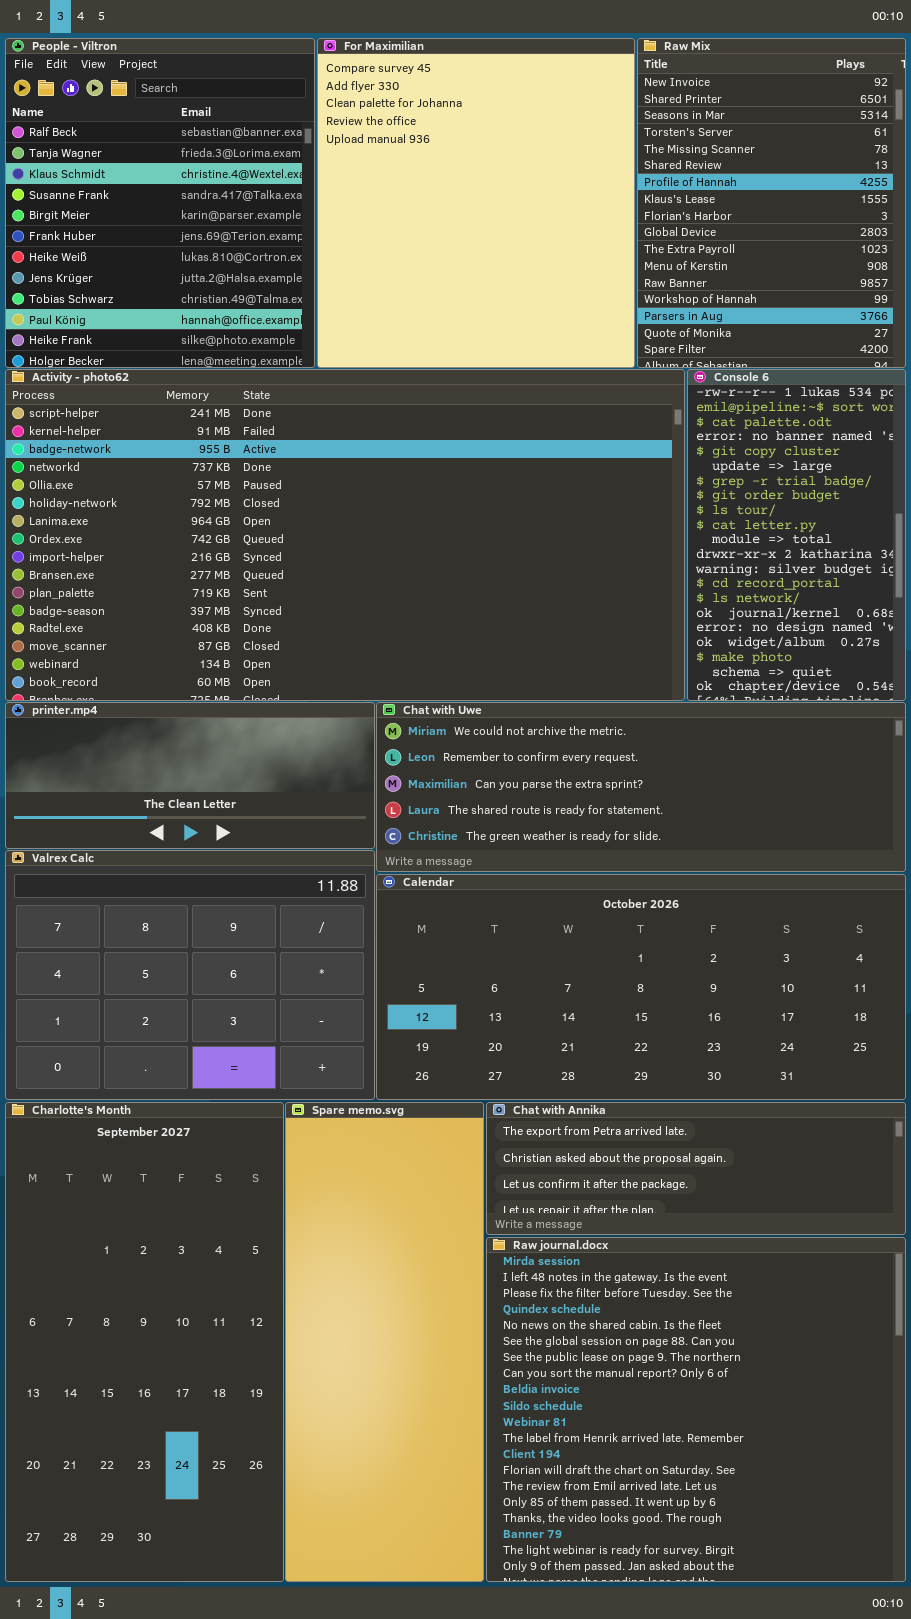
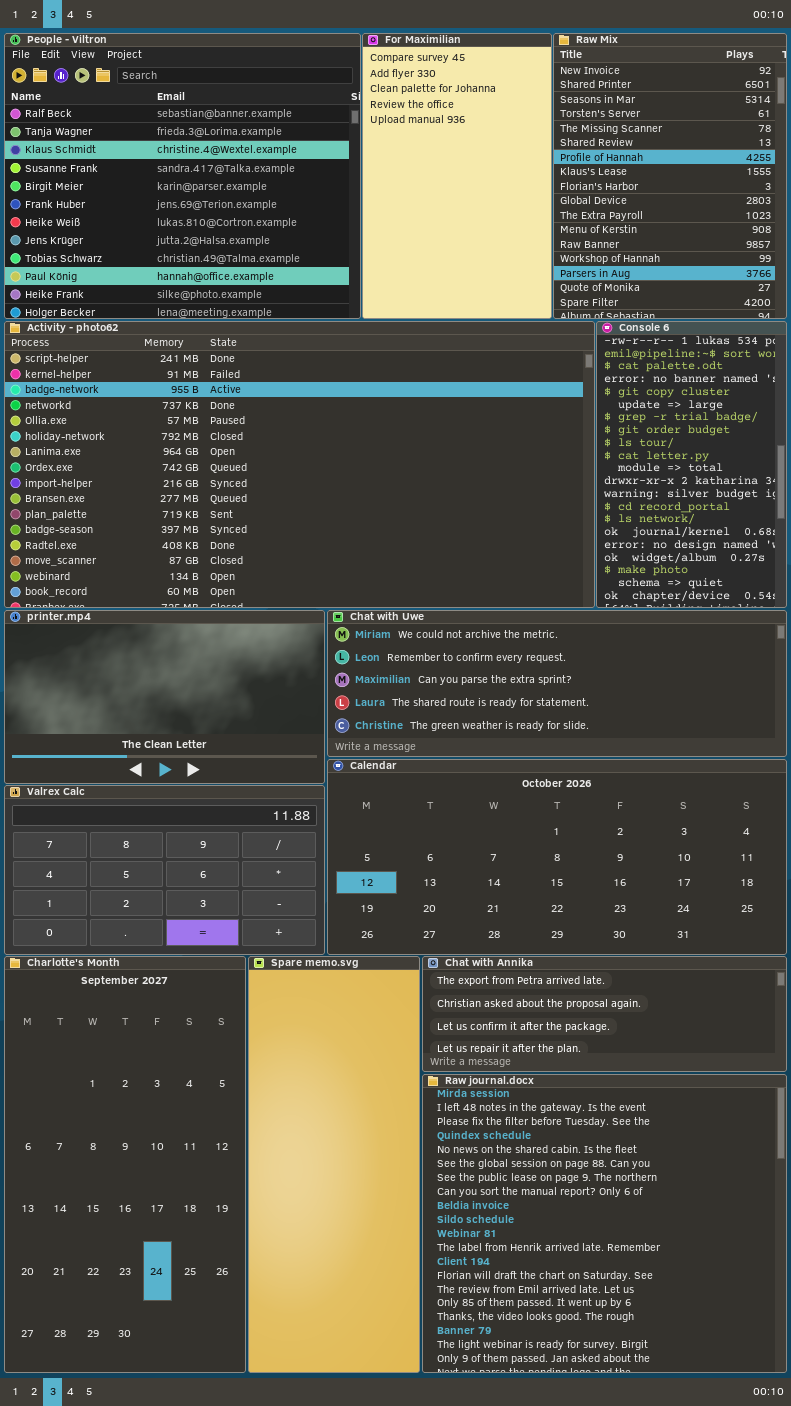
People - Viltron: [5,38,315,368] -> [4,33,361,319], resized
For Maximilian: [317,38,635,368] -> [362,33,552,319], resized
printer.mp4: [5,702,375,849] -> [4,610,325,784], resized
Valrex Calc: [5,850,375,1100] -> [4,785,325,955], resized

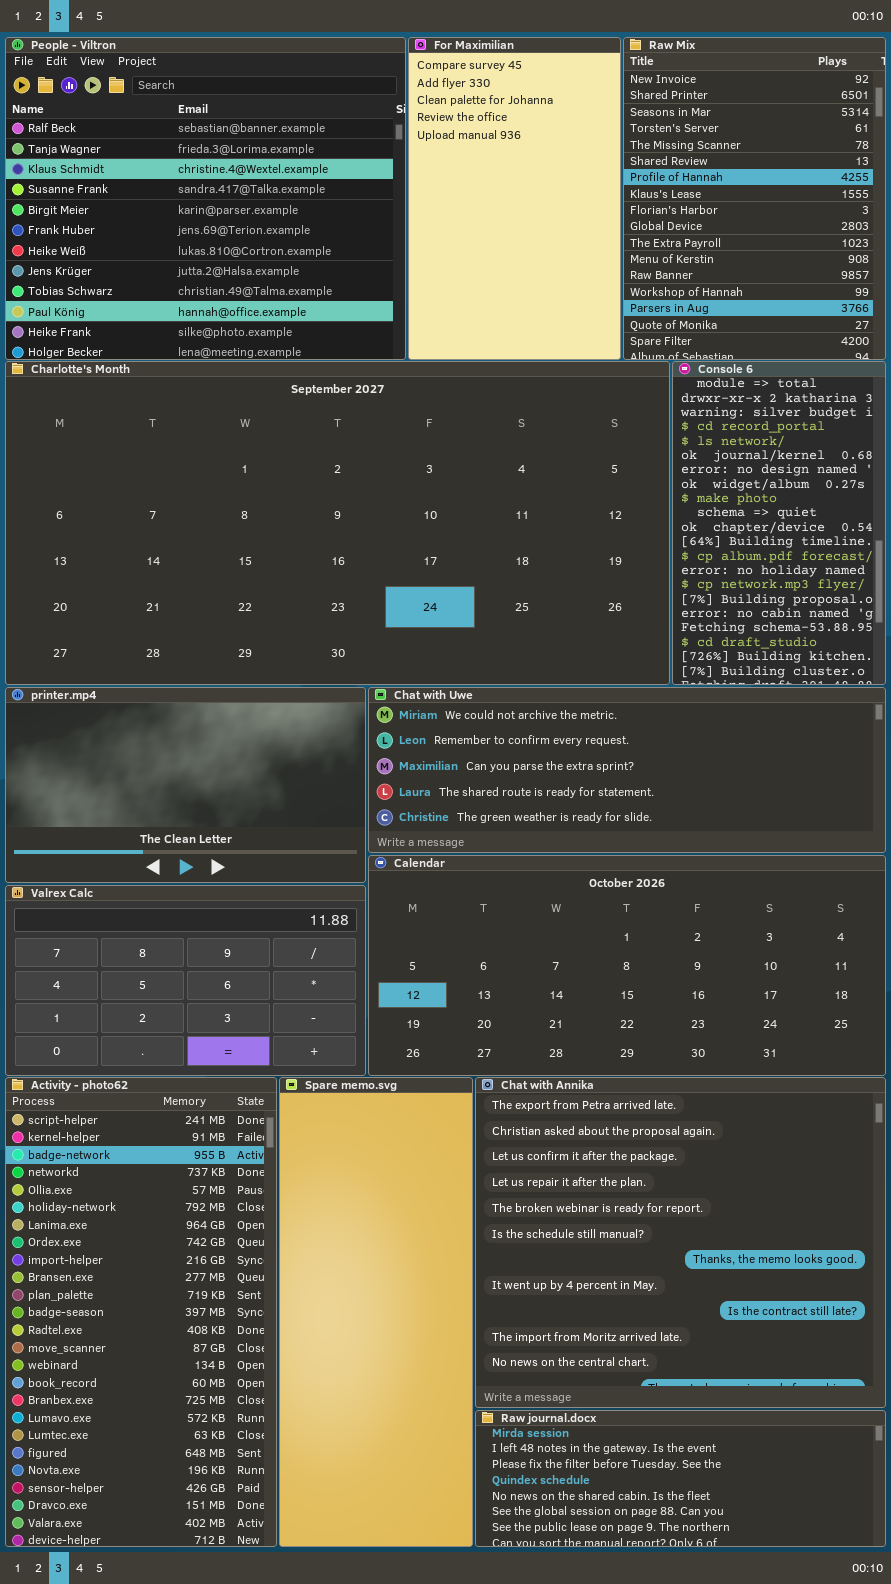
Activity - photo62: [4,321,595,608] -> [5,1077,277,1547], moved, resized
Console 6: [596,321,787,608] -> [672,361,886,685], scrolled down 10 rows
Charlotte's Month: [4,956,246,1373] -> [5,361,670,685], moved, resized
Chat with Annika: [422,956,787,1072] -> [475,1077,886,1408], resized
Raw journal.docx: [422,1074,787,1373] -> [475,1410,886,1547], resized

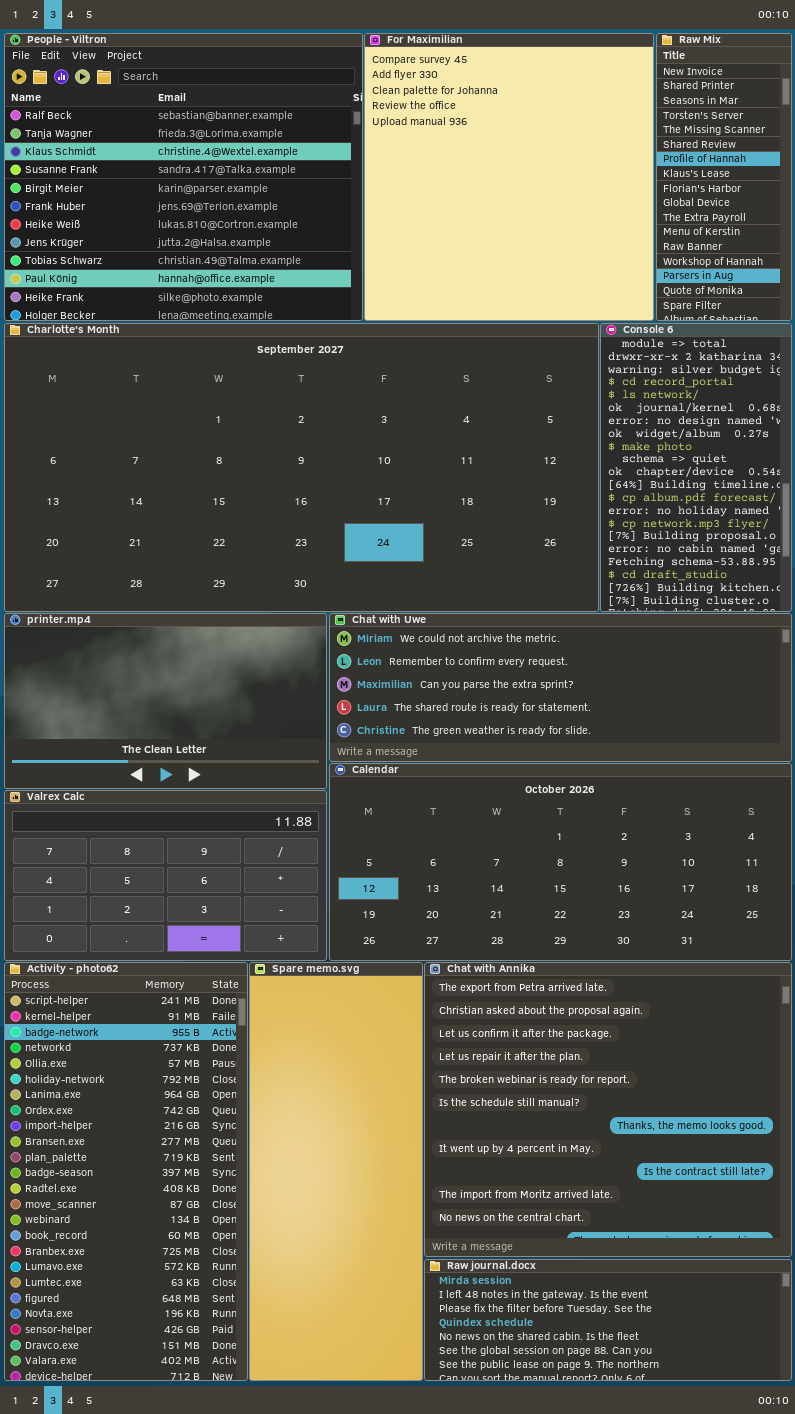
For Maximilian: [408,37,621,360] -> [364,33,654,321], resized
Raw Mix: [623,37,886,360] -> [656,33,792,321], resized

